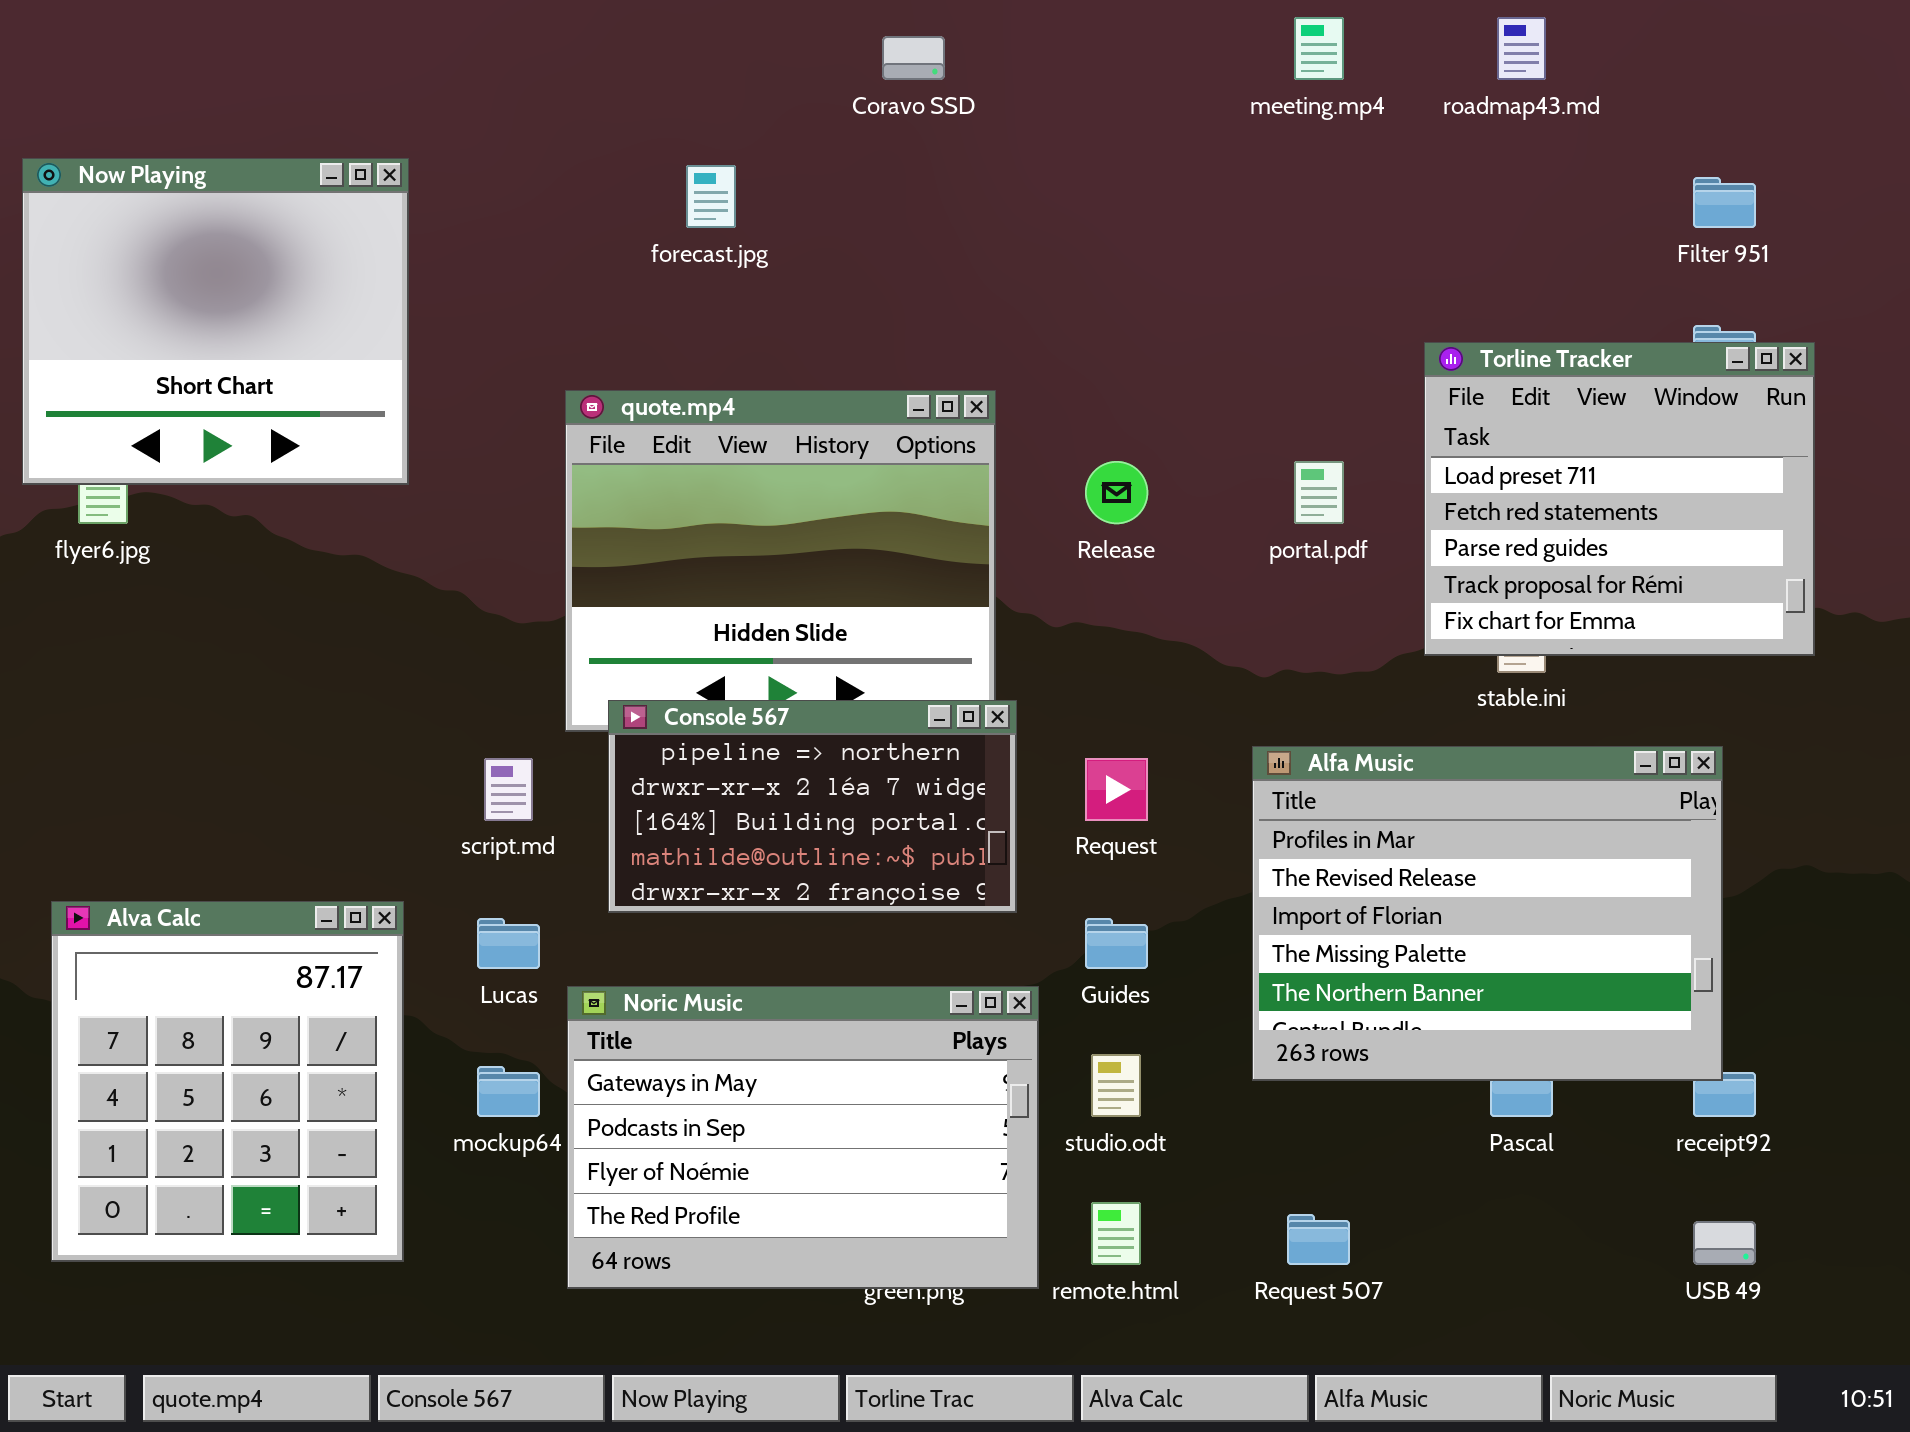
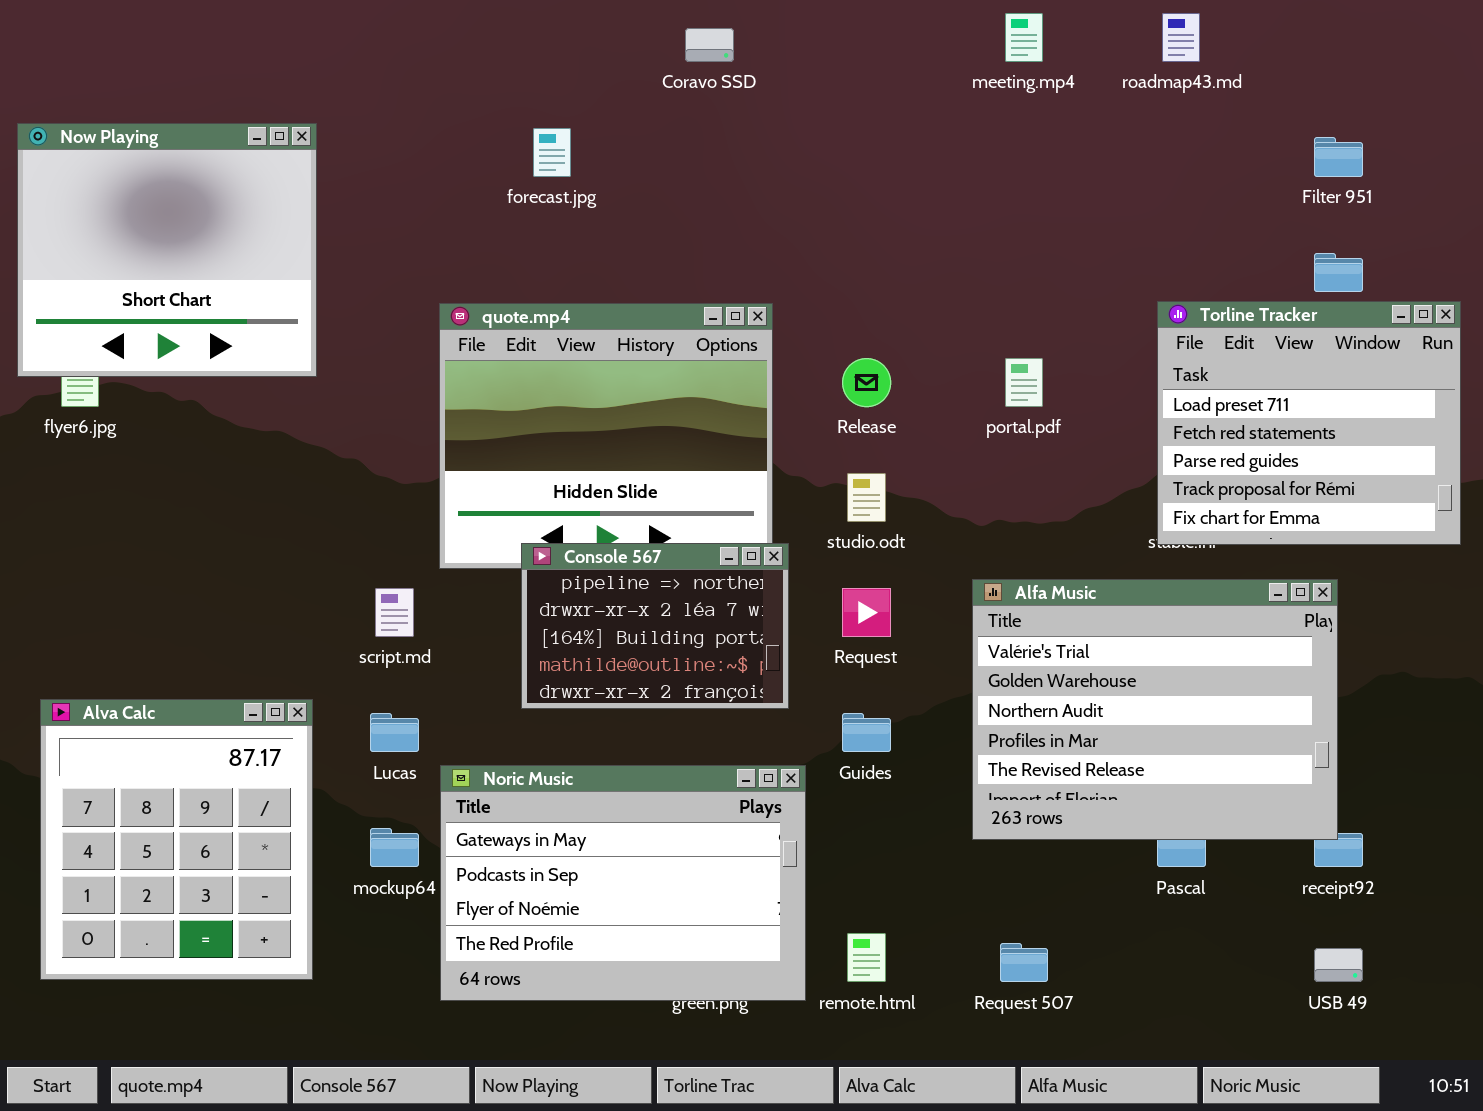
Torline Tracker: [1424,342,1815,656] -> [1157,301,1461,545], moved
Console 567: [608,700,1017,913] -> [521,543,789,709], resized
Alfa Music: [1252,746,1723,1081] -> [972,579,1338,840], scrolled up 3 rows
studio.odt: [1091,1054,1141,1117] -> [847,473,886,522], moved

